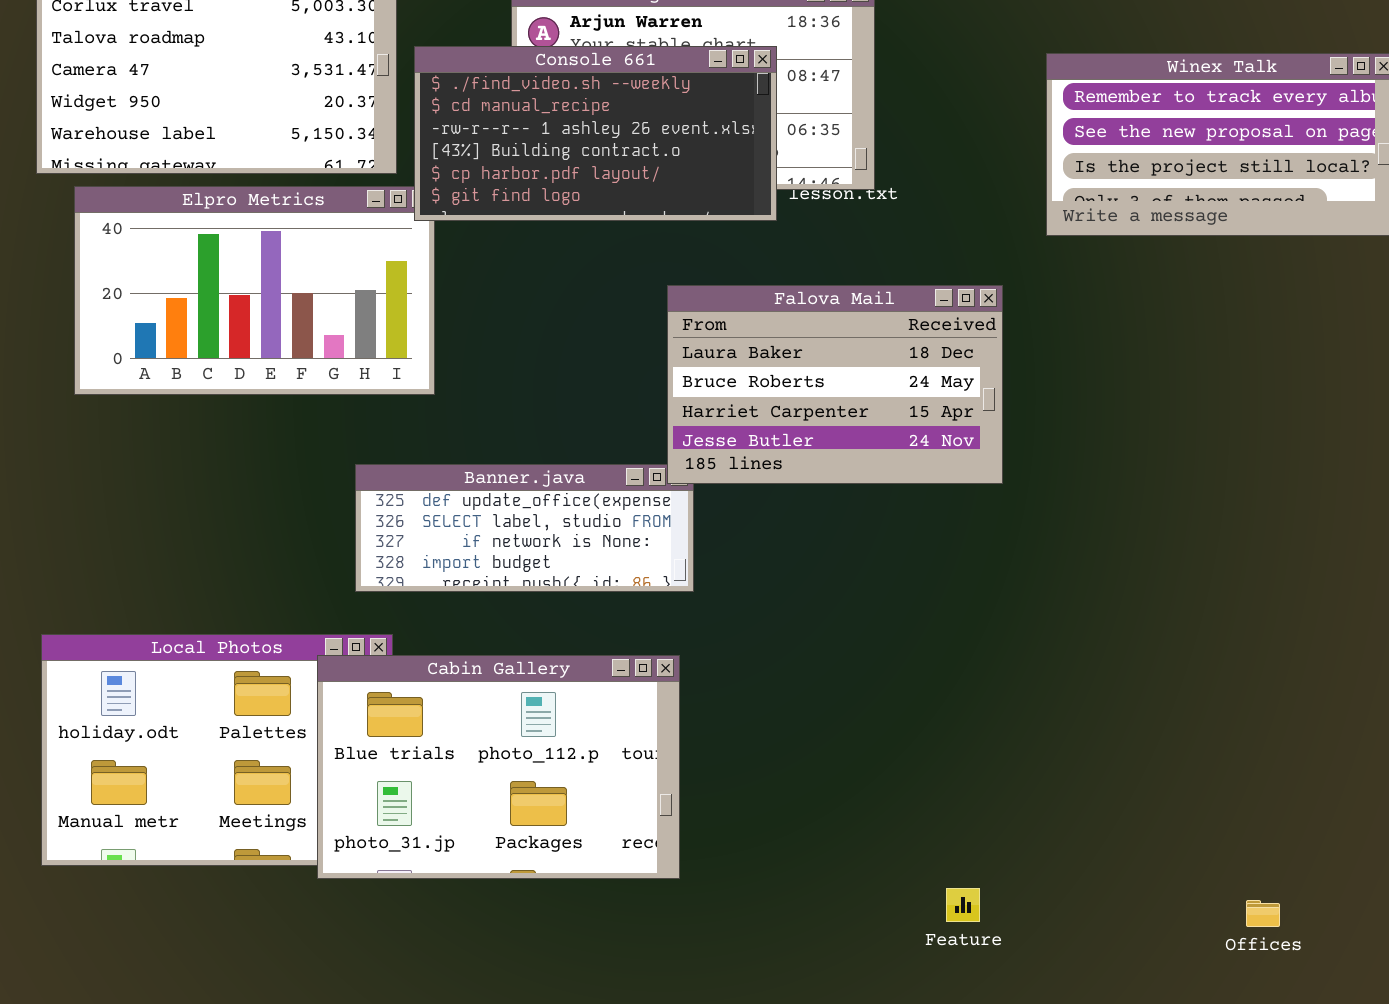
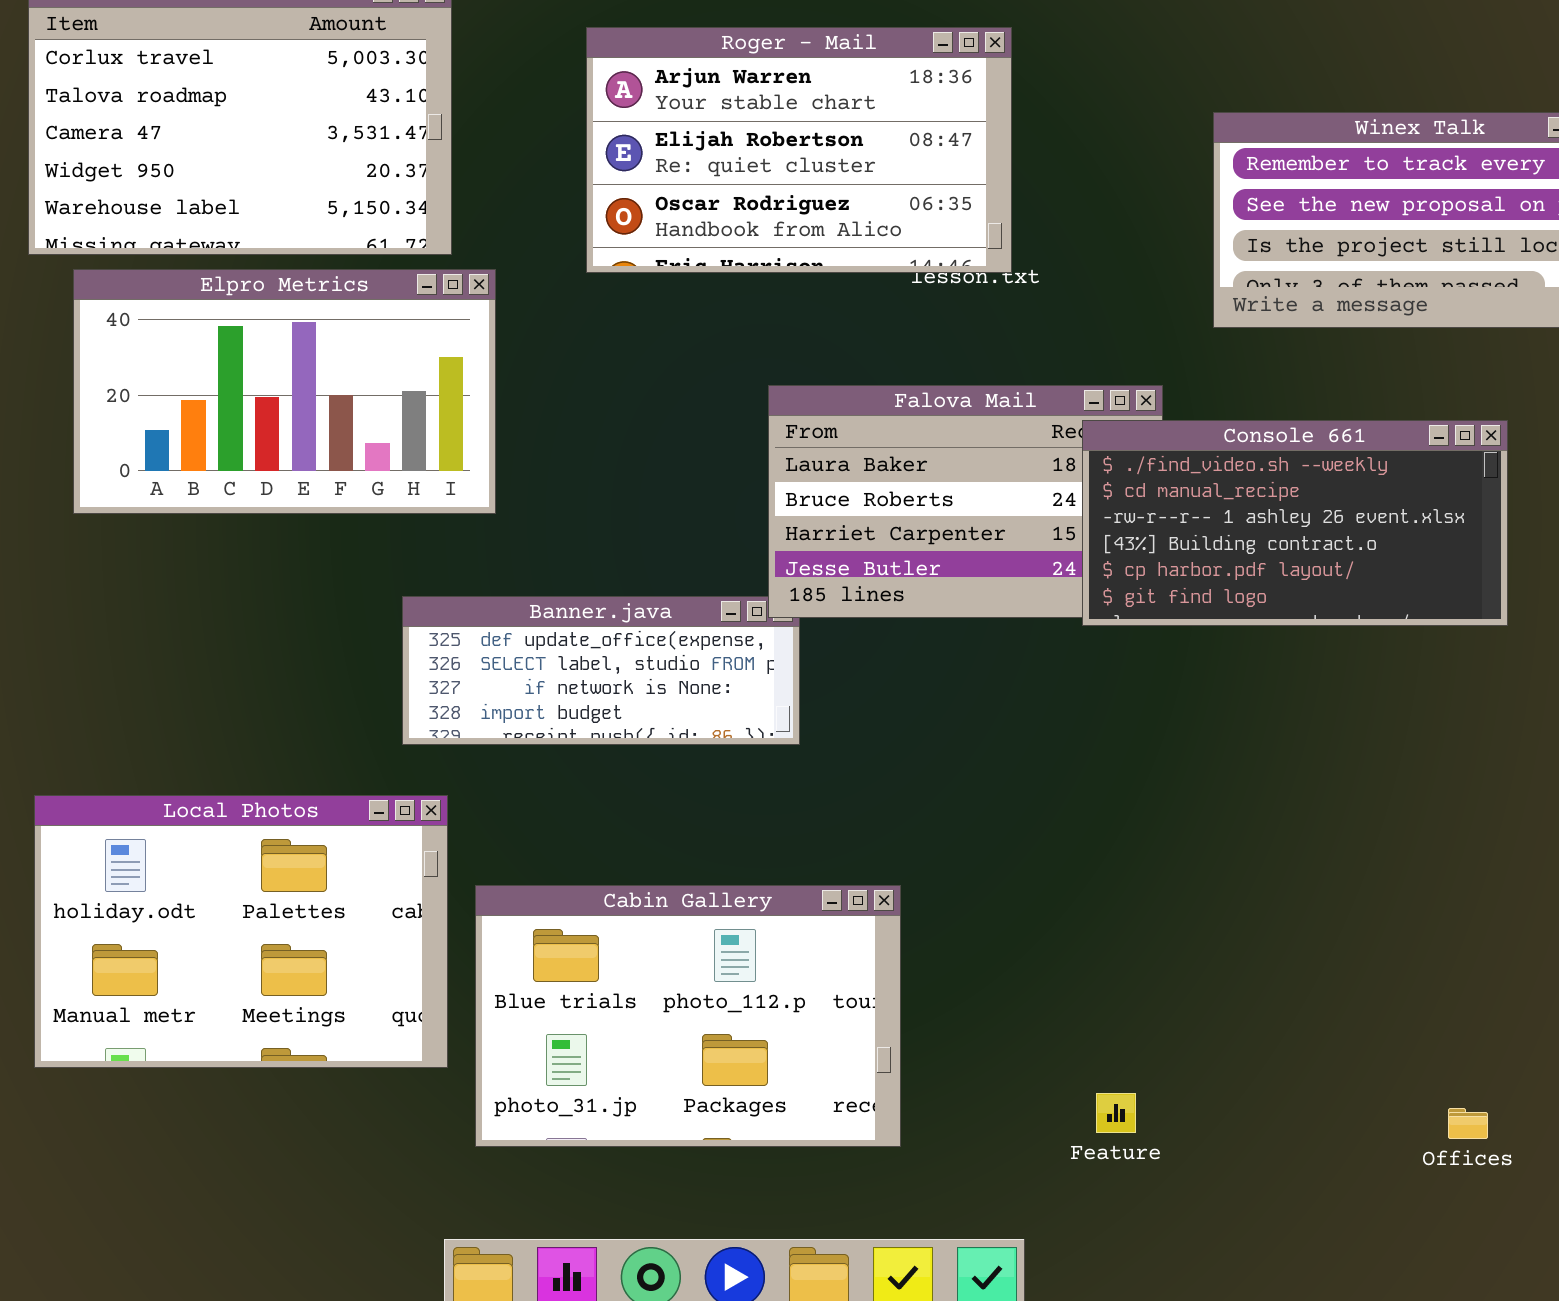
Console 661: [414,46,777,221] -> [1082,420,1508,626], moved
Cabin Gallery: [317,655,680,879] -> [475,885,901,1147], moved

